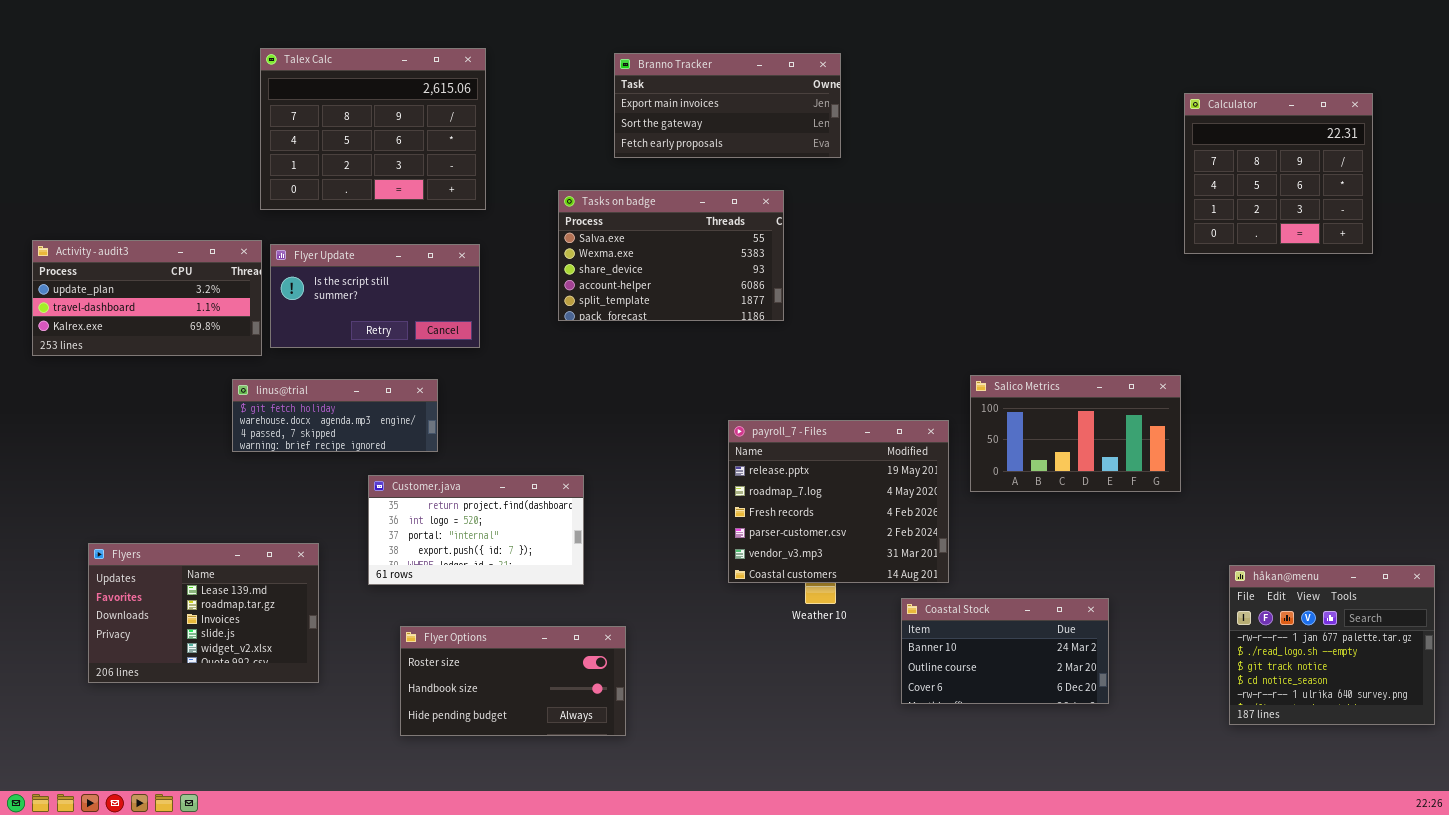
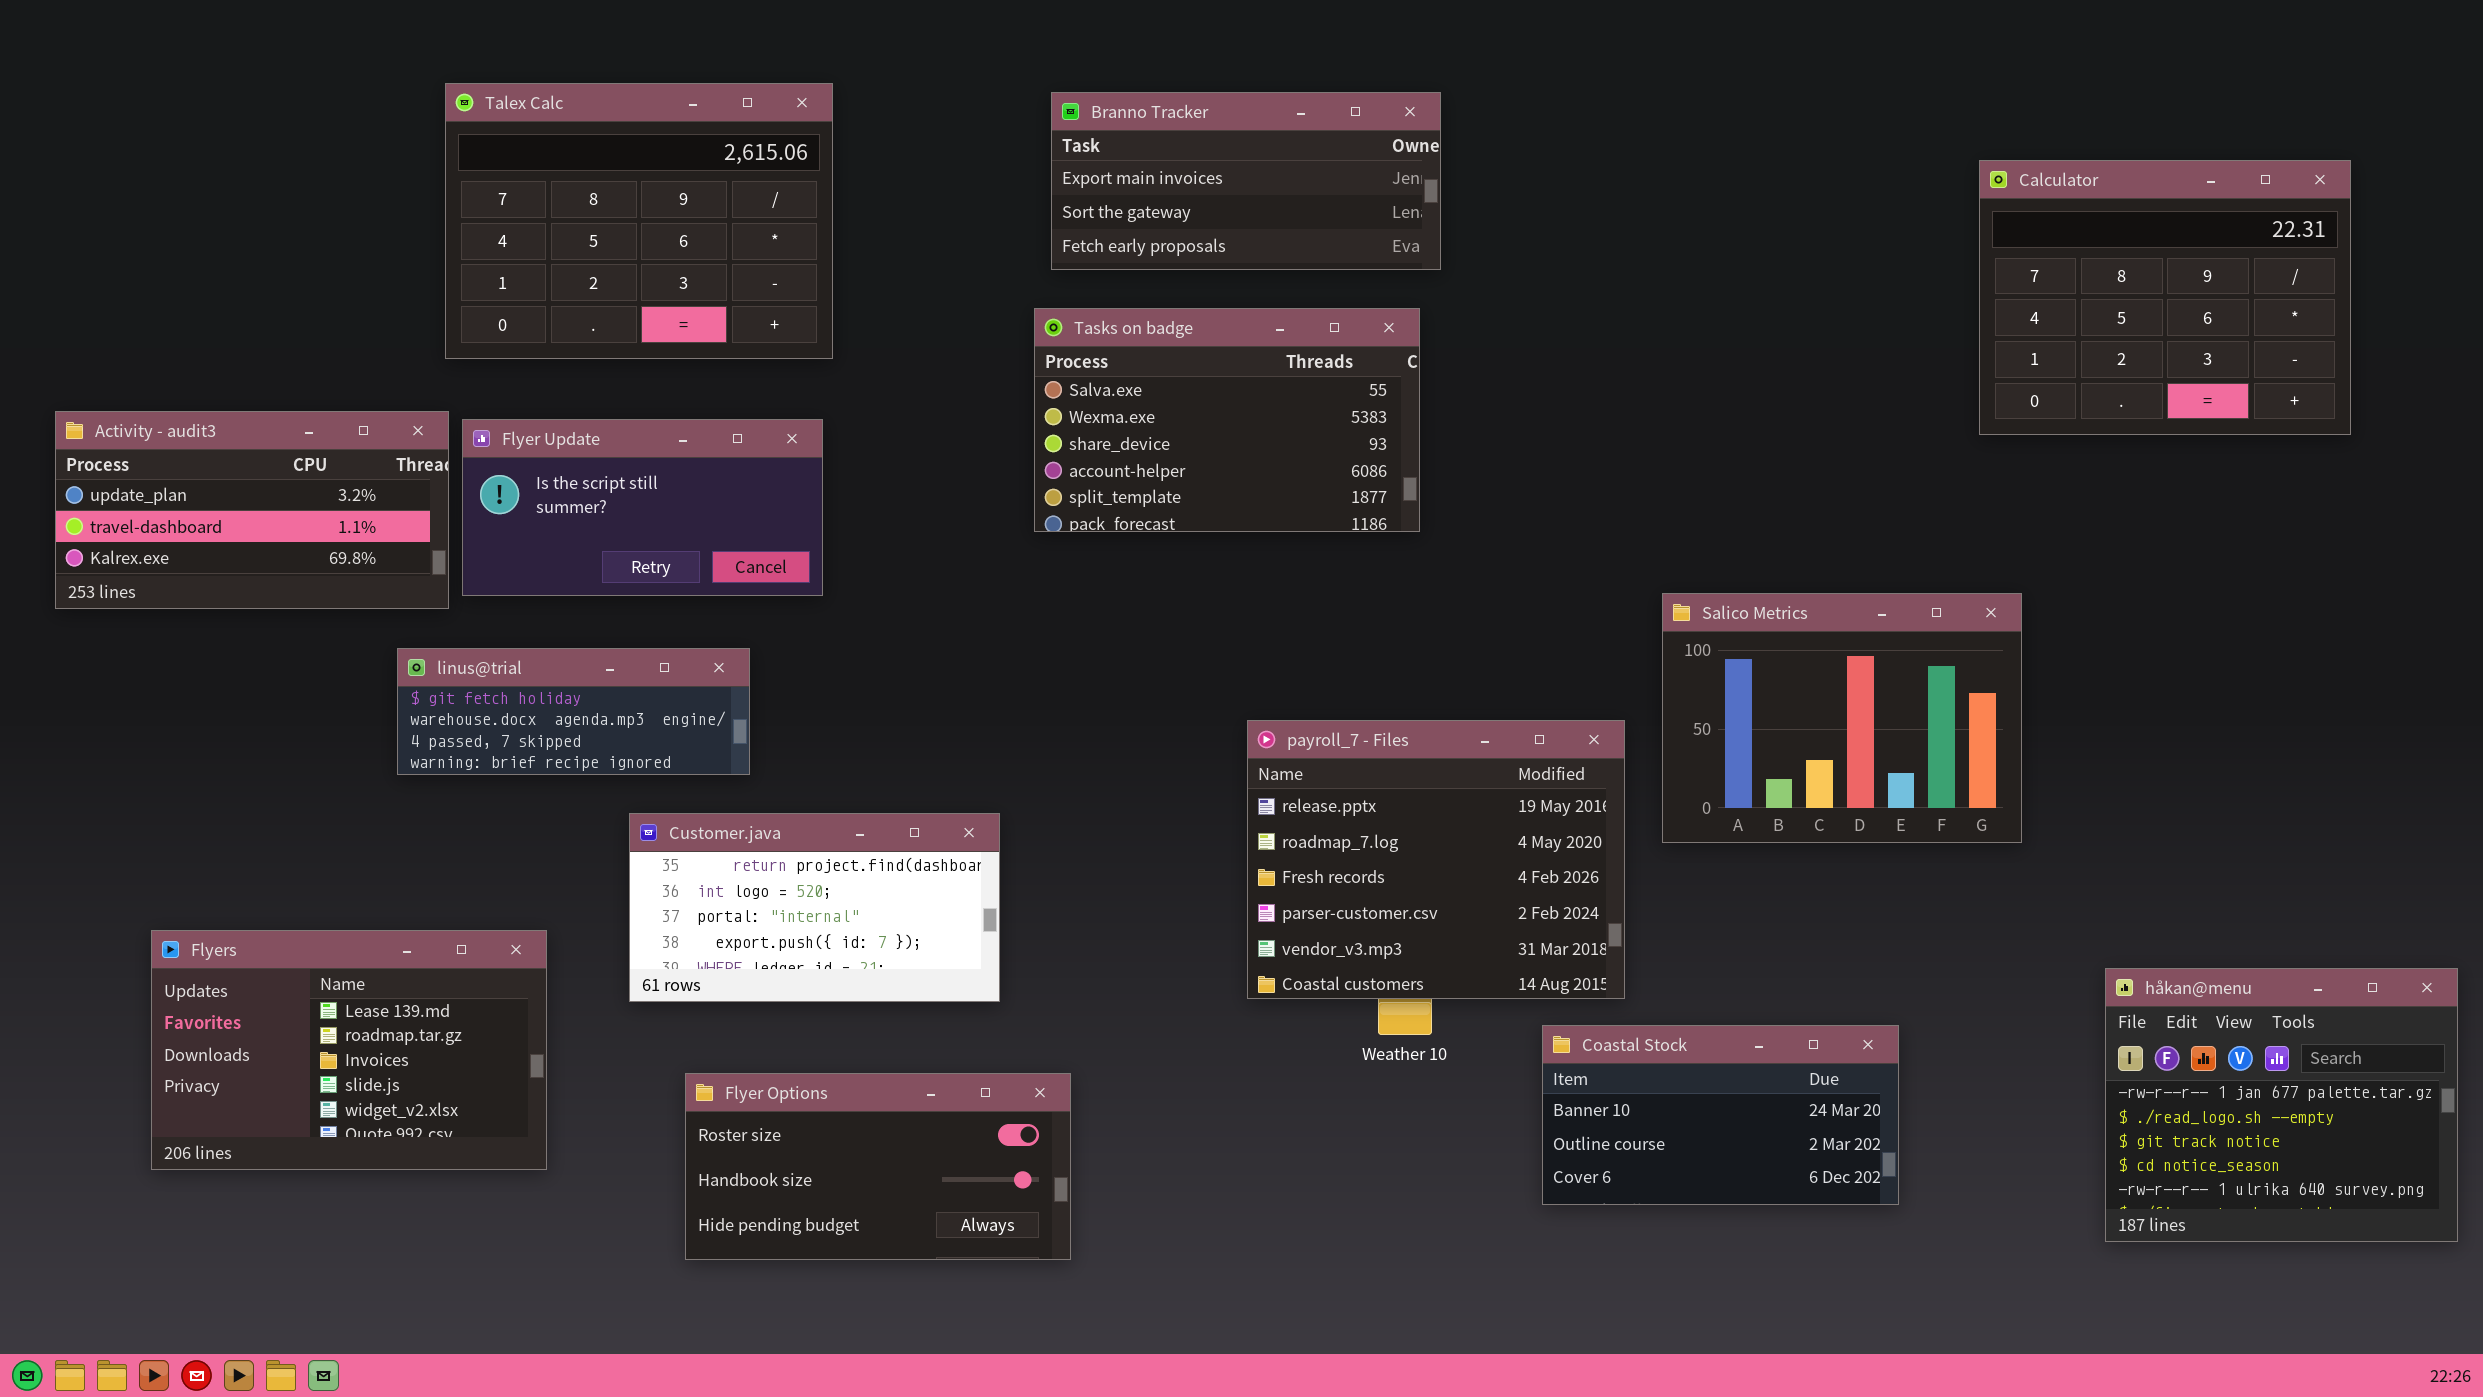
Calculator: [1184,93,1373,254] -> [1979,160,2351,435], resized
Tasks on badge: [558,190,784,321] -> [1034,308,1420,532], moved
Salico Metrics: [970,375,1181,492] -> [1662,593,2022,843], resized

